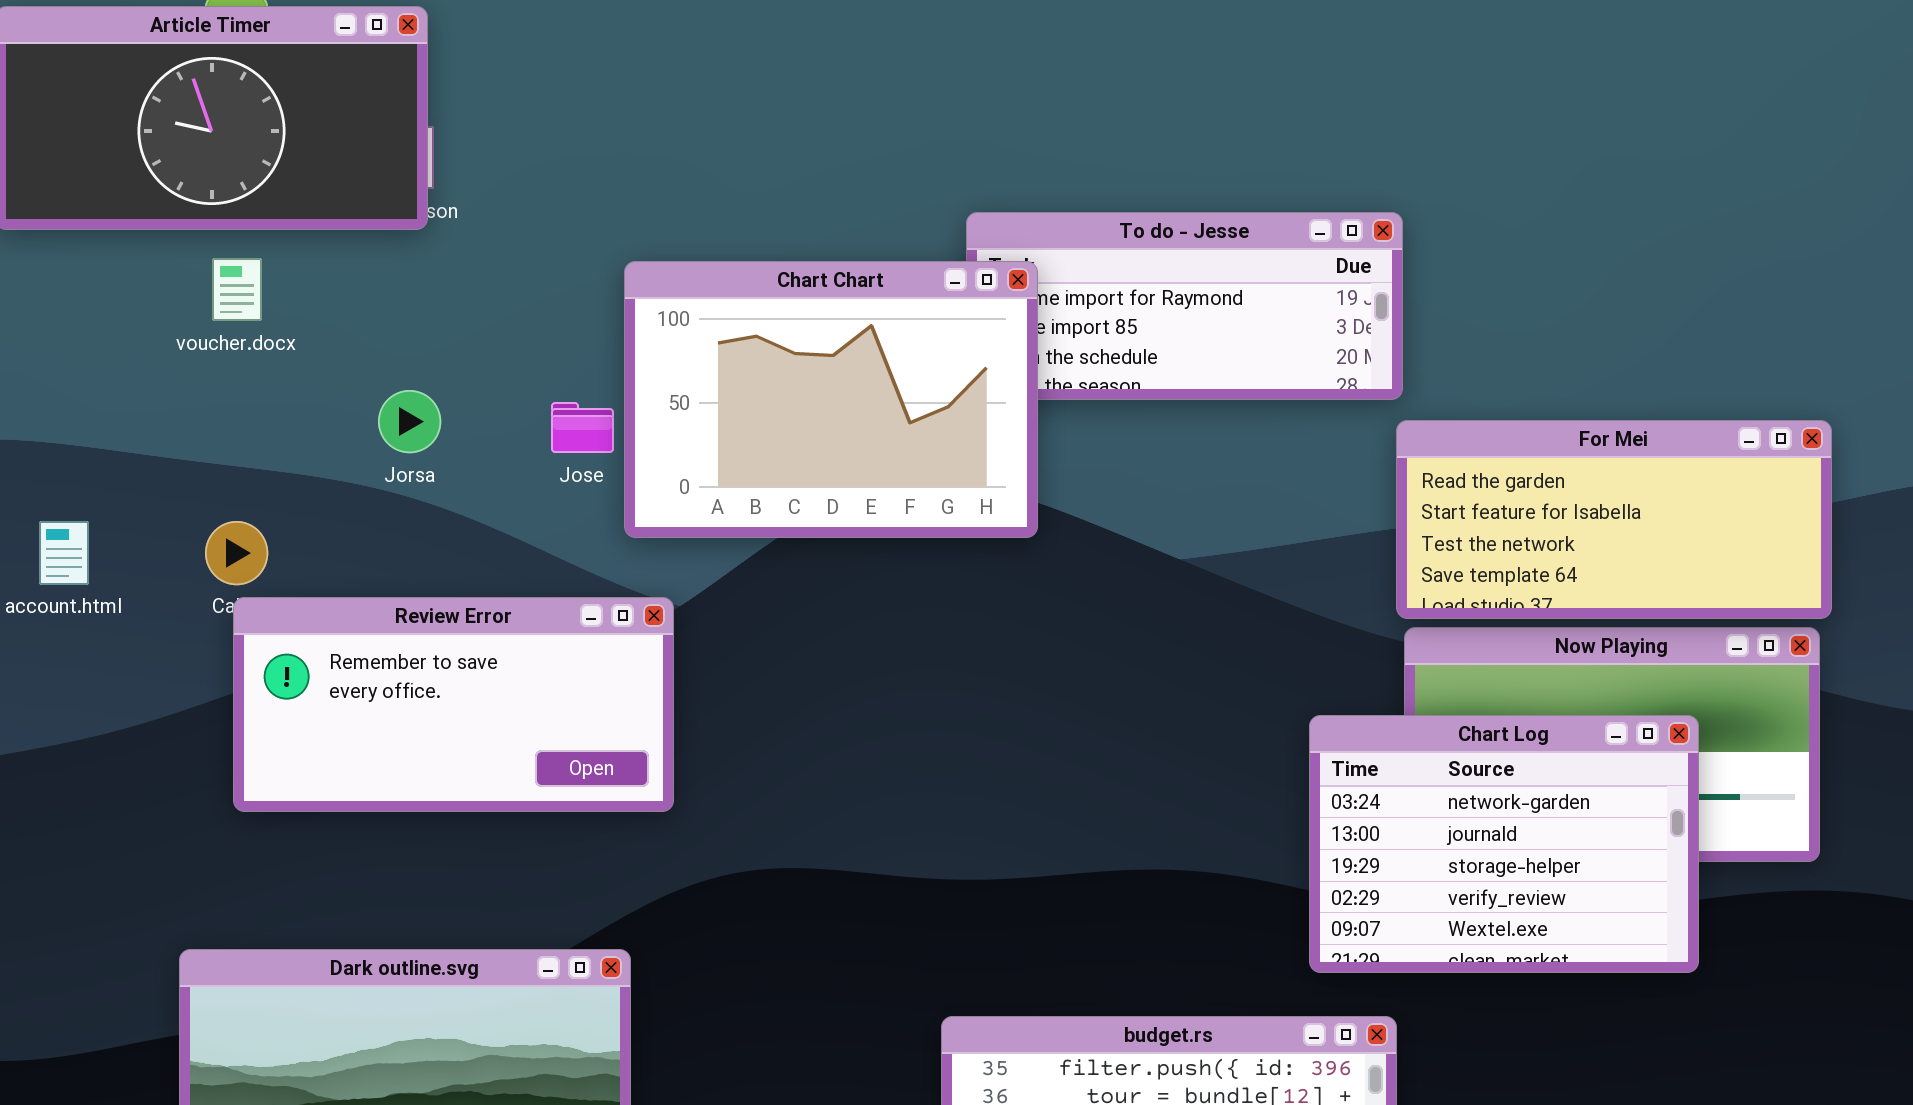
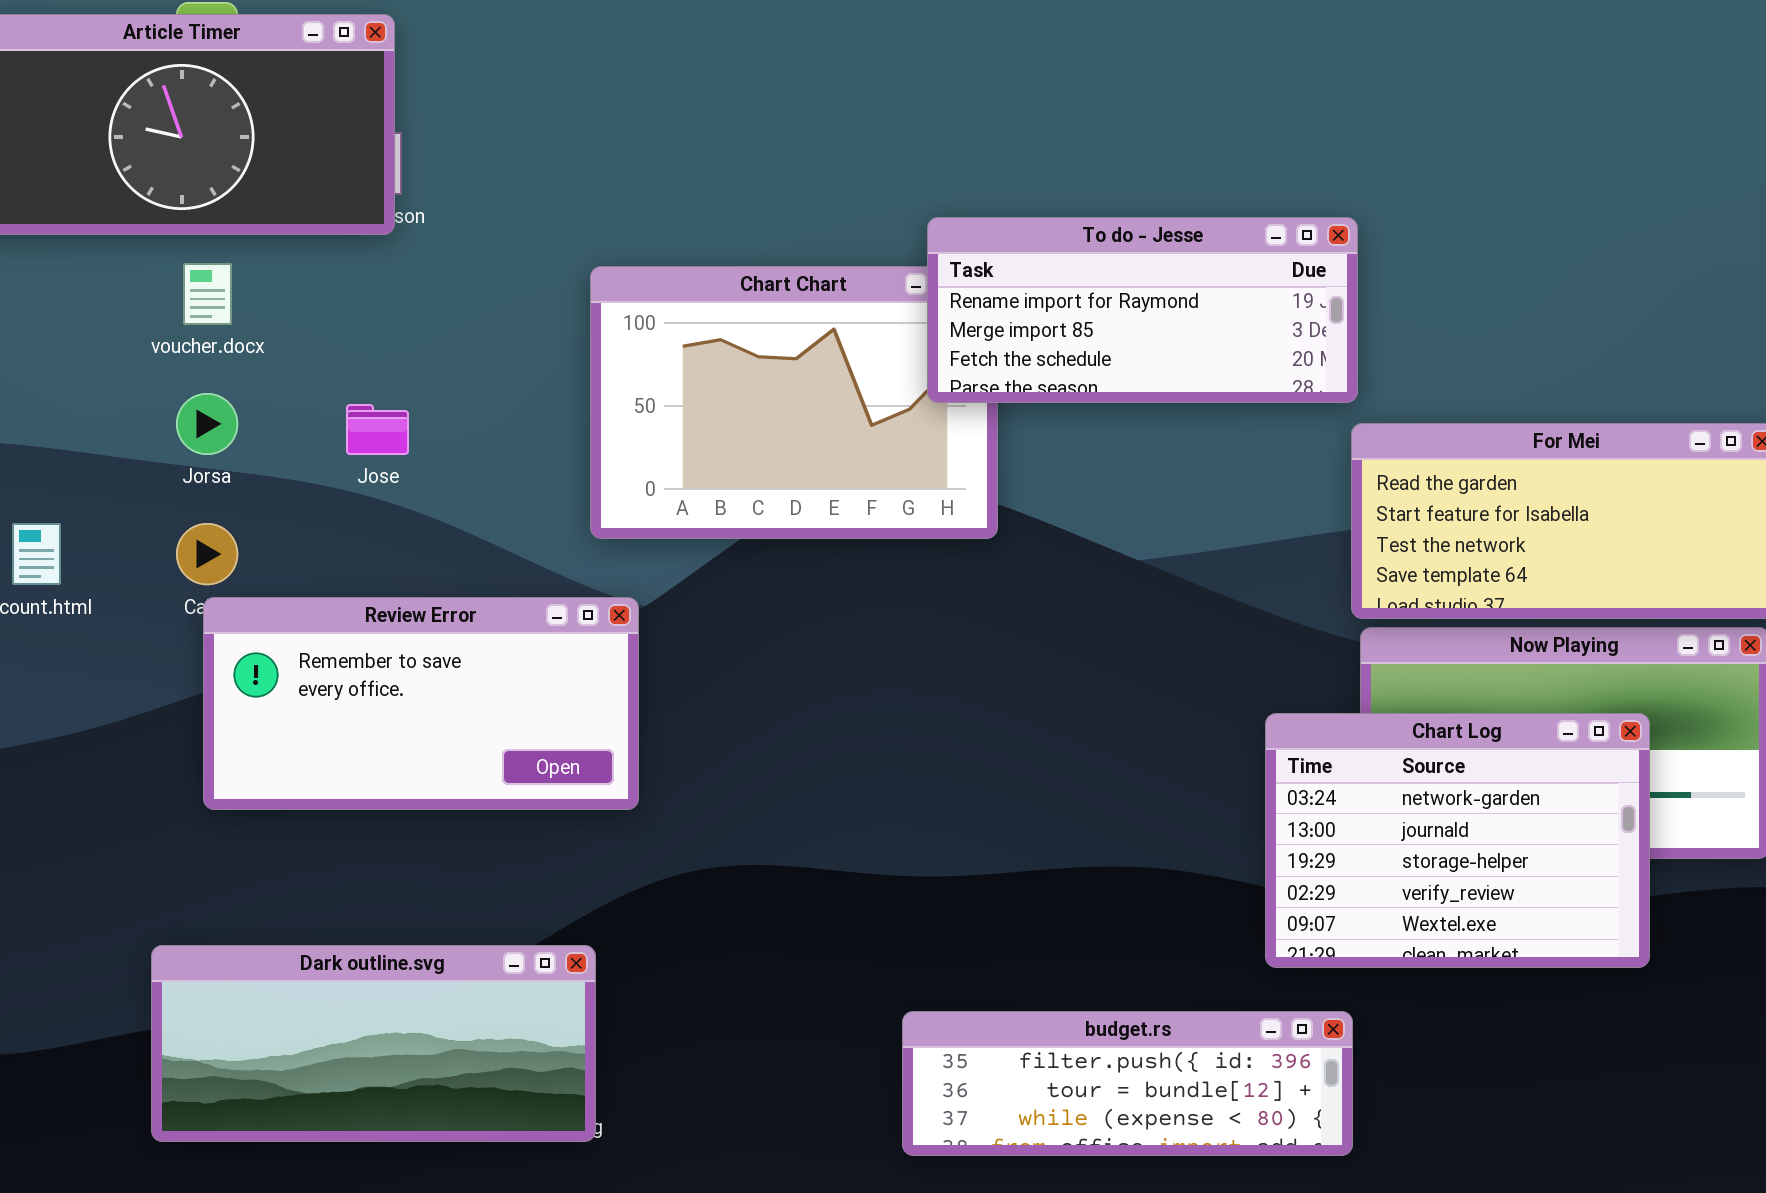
To do - Jesse: [966,212,1403,400] -> [927,217,1358,403], raised
Jorsa: [378,390,441,453] -> [176,393,238,455], moved
Jose: [551,402,614,453] -> [346,404,409,455], moved

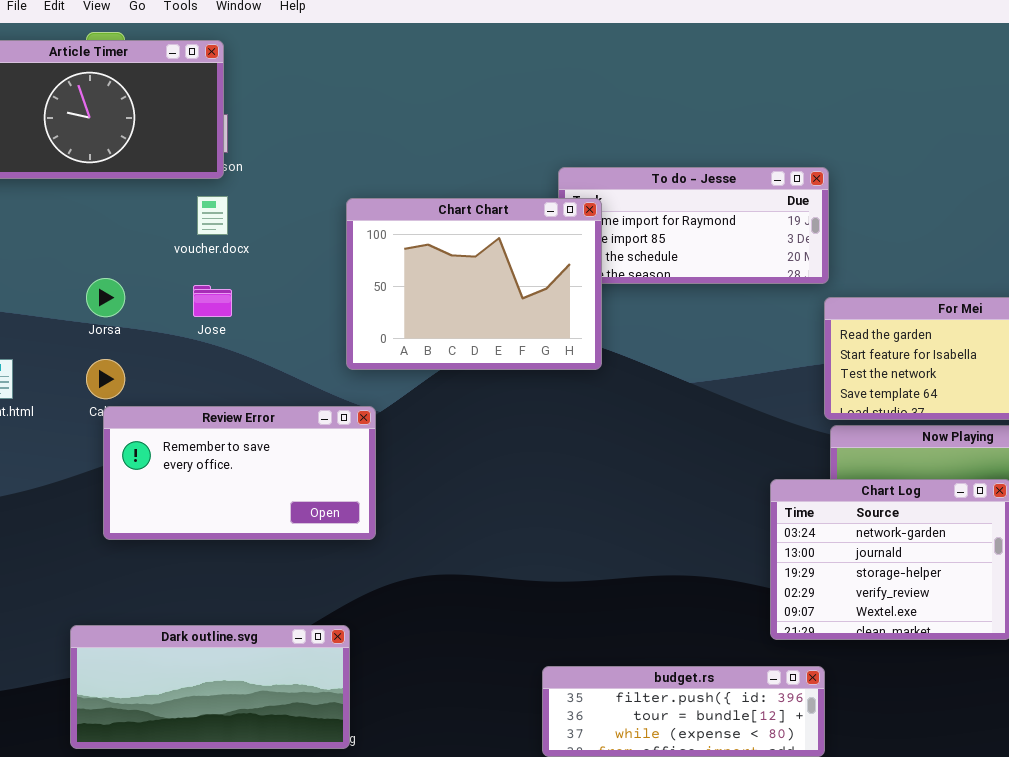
voucher.docx: [183,263,232,325] -> [197,196,228,235], moved
Chart Chart: [590,266,998,539] -> [346,198,602,370], raised

